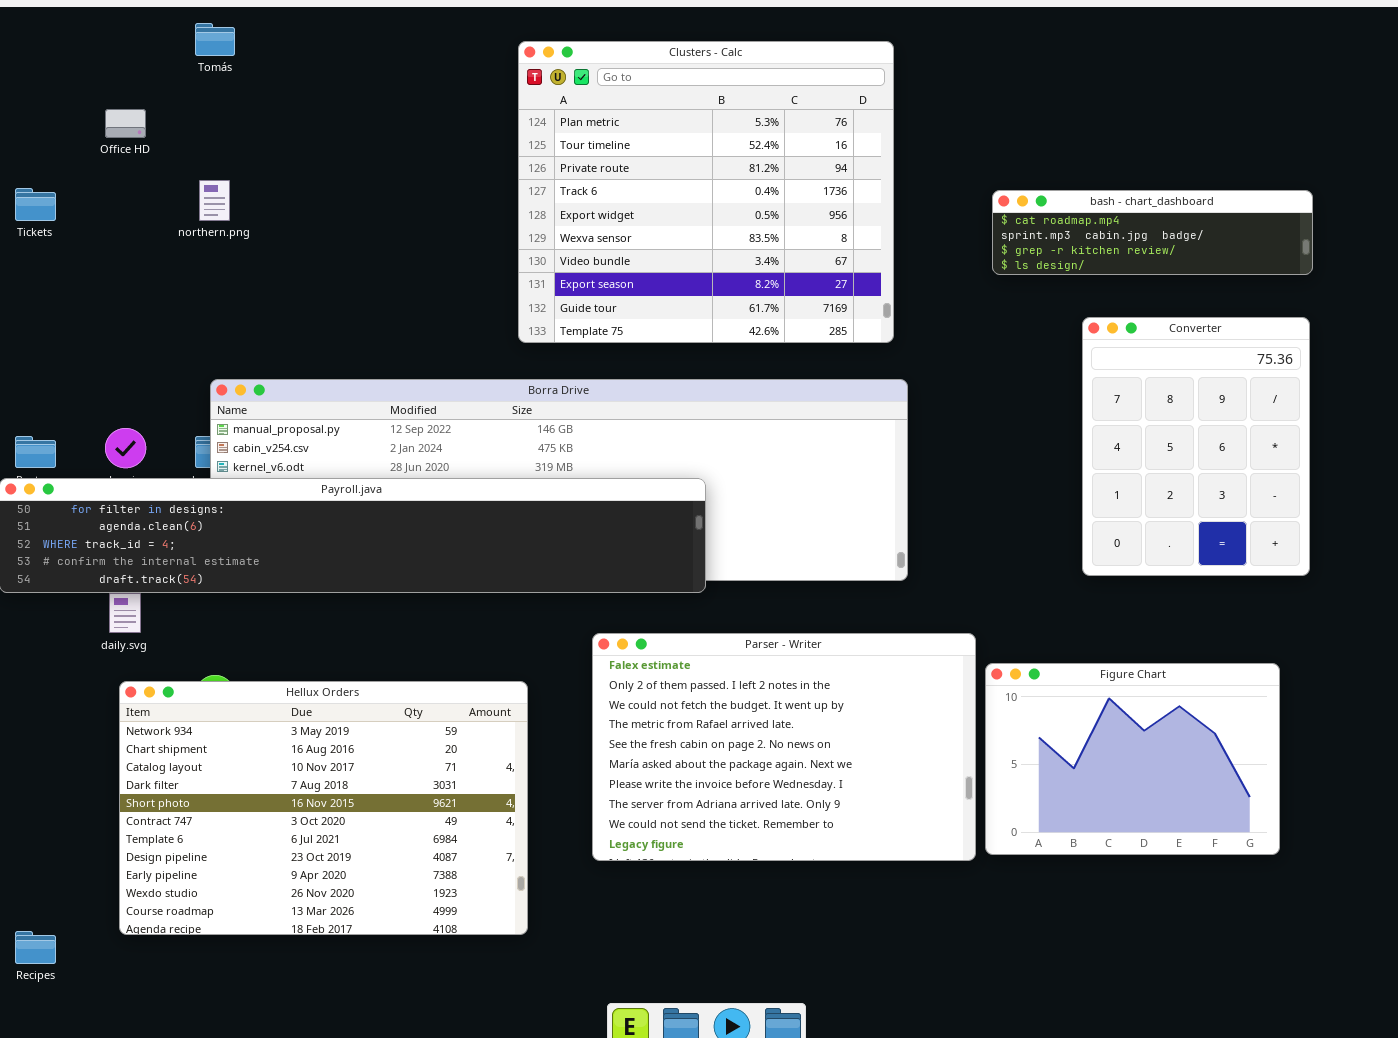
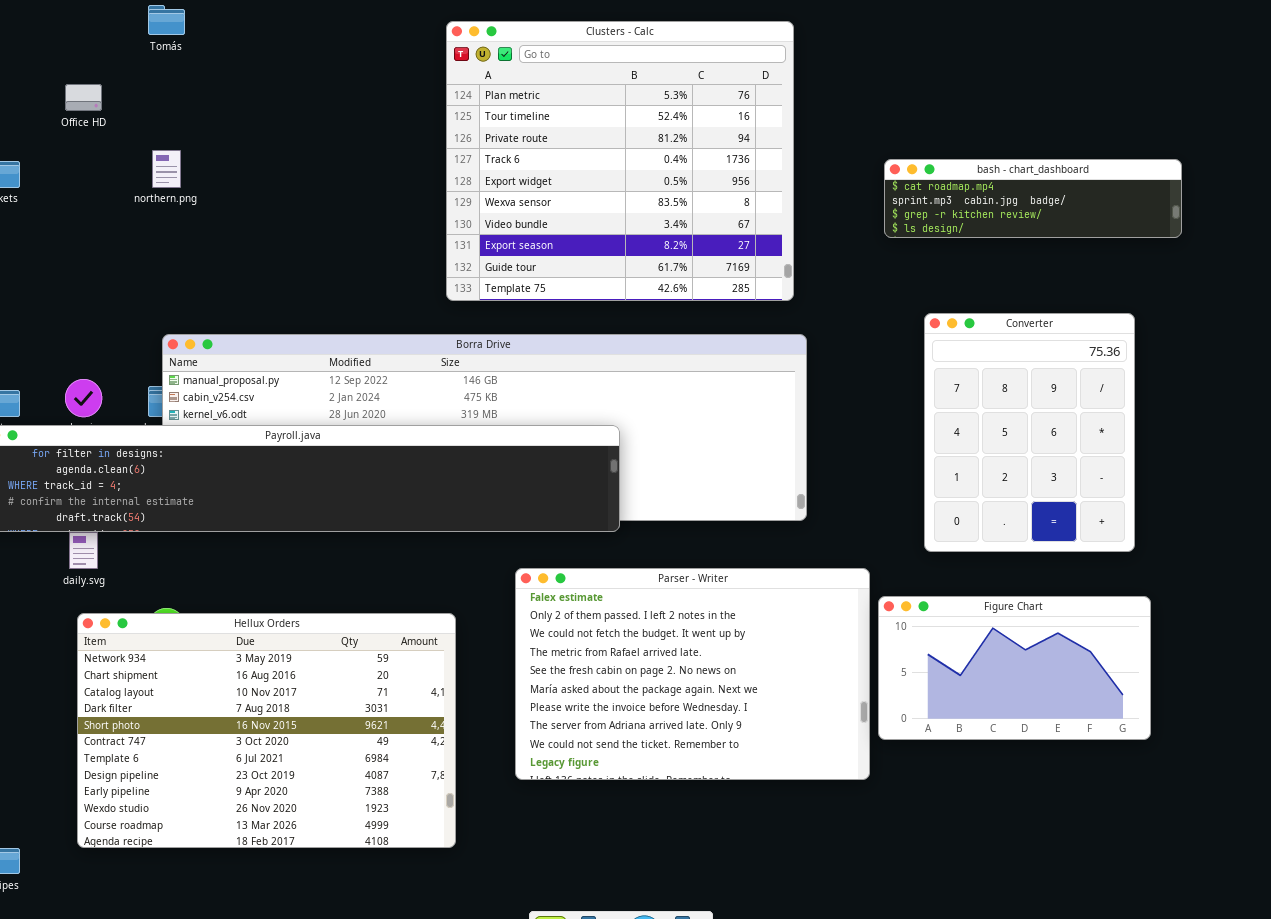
Converter: [1082,317,1310,576] -> [924,313,1135,552], moved
Figure Chart: [985,663,1280,855] -> [878,596,1151,740], resized

